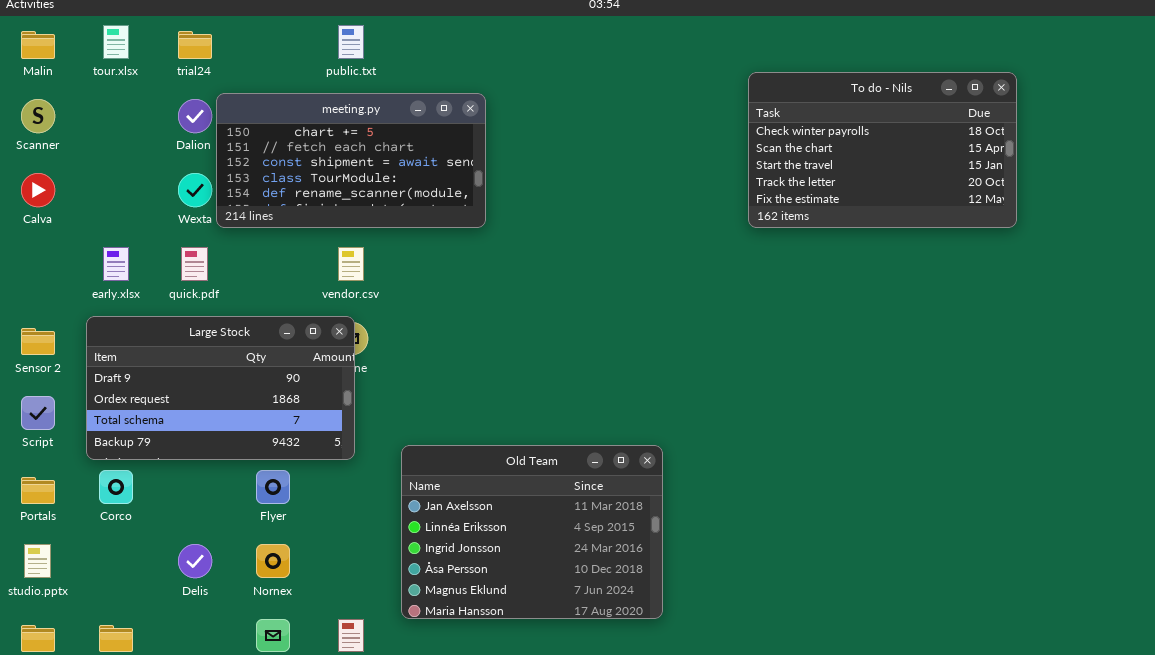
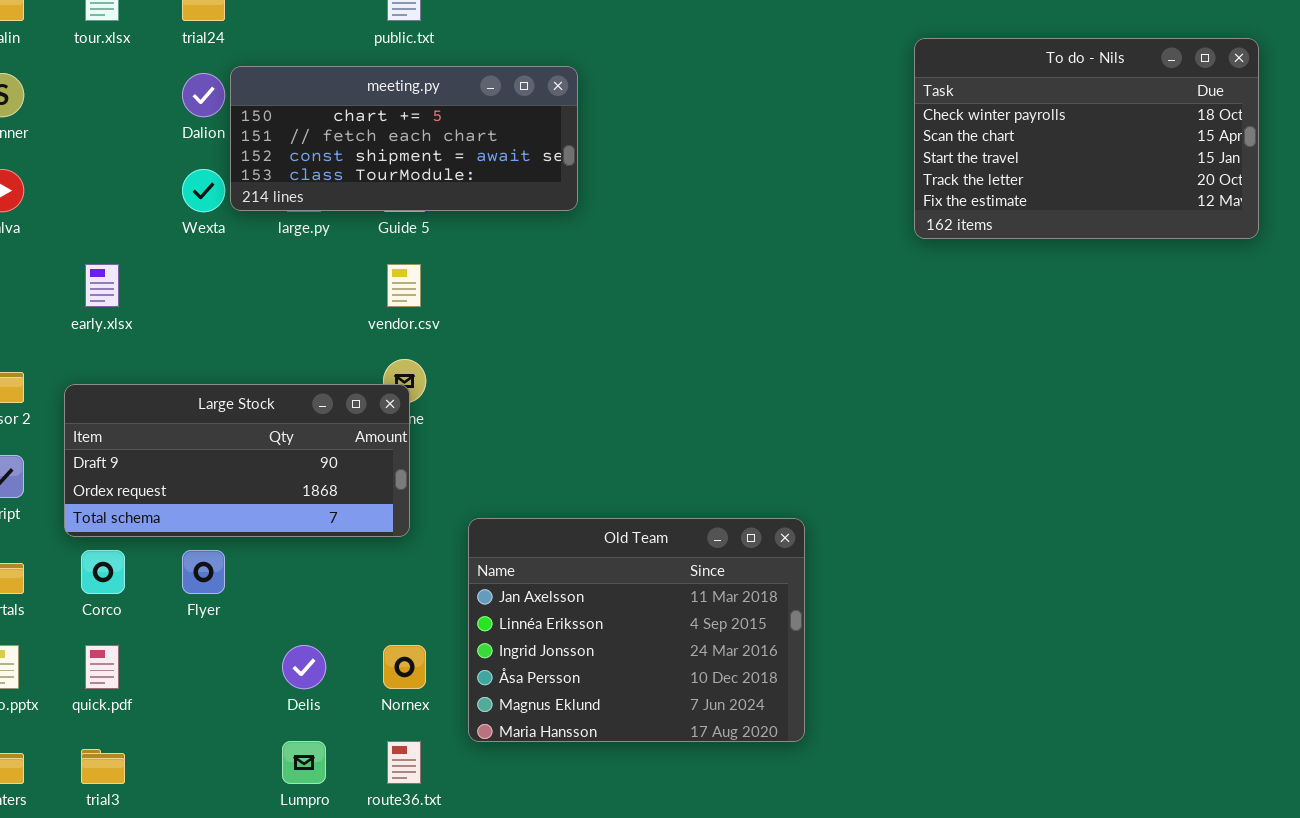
meeting.py: [216,93,486,228] -> [230,66,578,211], resized
quick.pdf: [181,247,208,281] -> [85,645,119,689], moved
Large Stock: [86,316,355,460] -> [64,384,410,537], resized
Flyer: [256,470,290,504] -> [182,550,225,594], moved
Delis: [178,544,212,578] -> [282,645,326,689], moved
Nornex: [256,544,290,578] -> [383,645,426,689], moved

